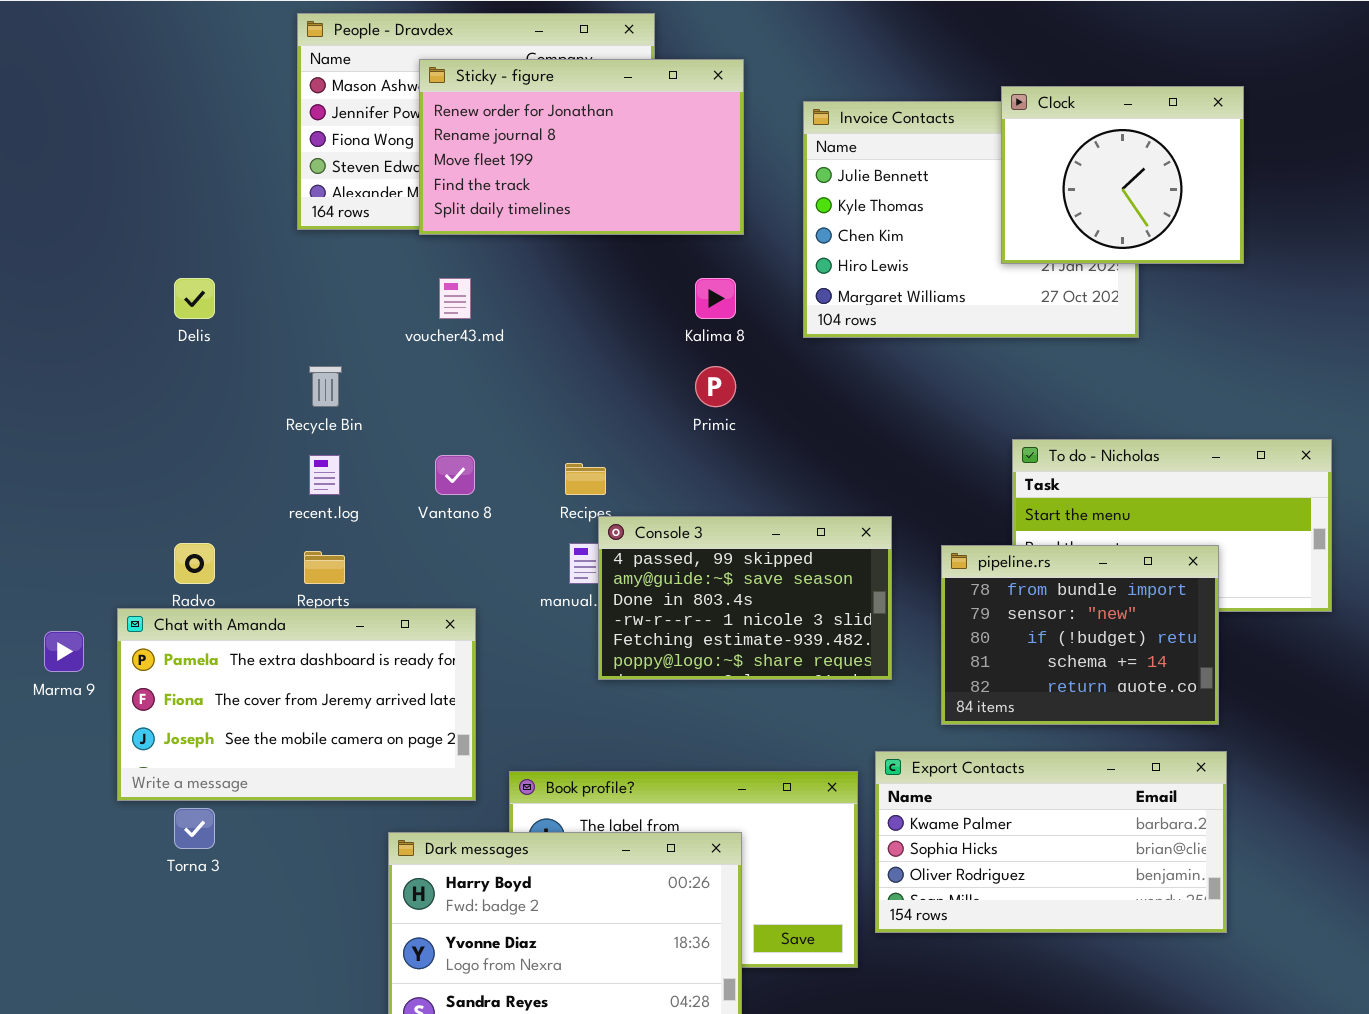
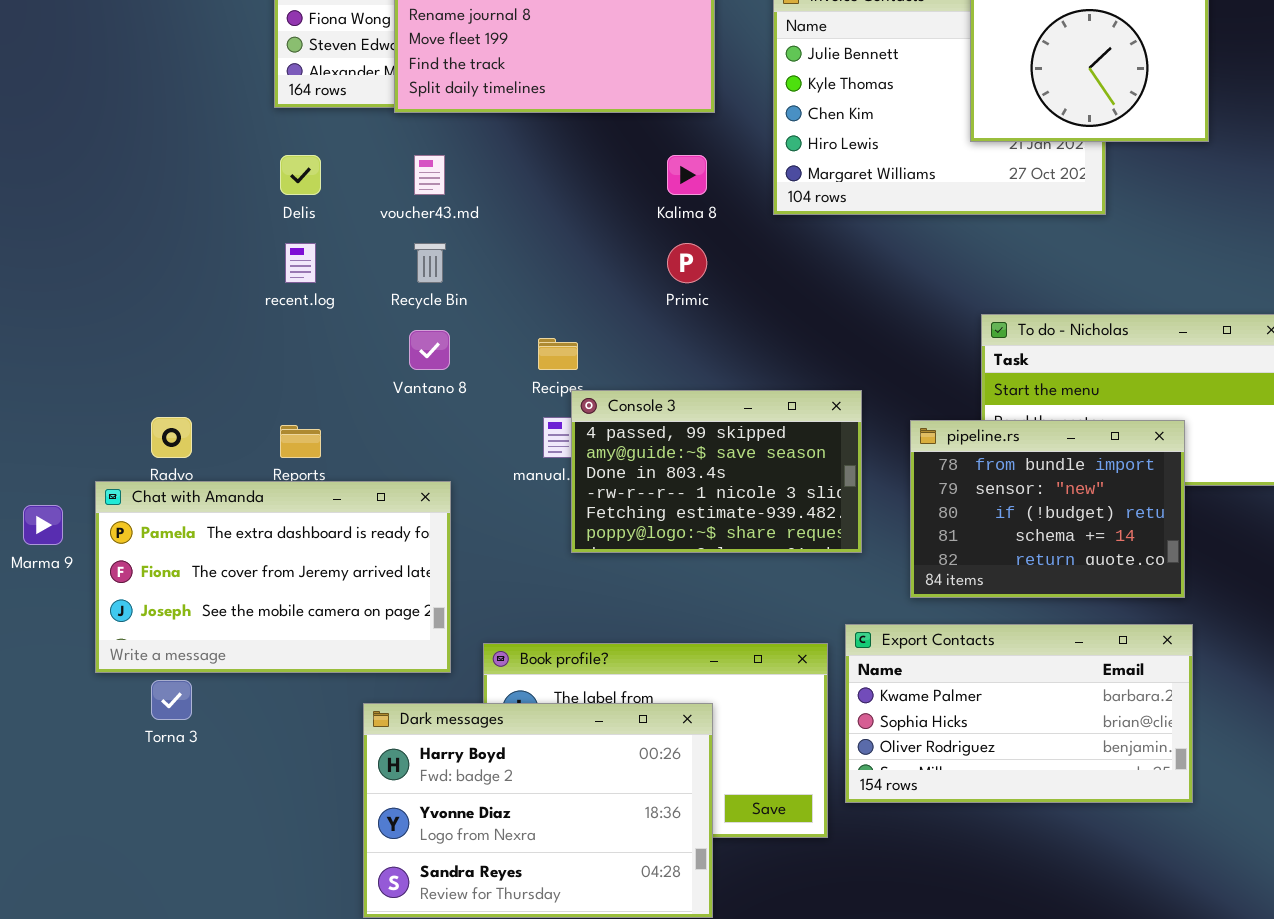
Delis: [174,278,215,319] -> [280,155,321,195], moved
Recycle Bin: [309,366,342,407] -> [414,243,446,283], moved
recent.log: [309,455,340,495] -> [285,243,316,283], moved

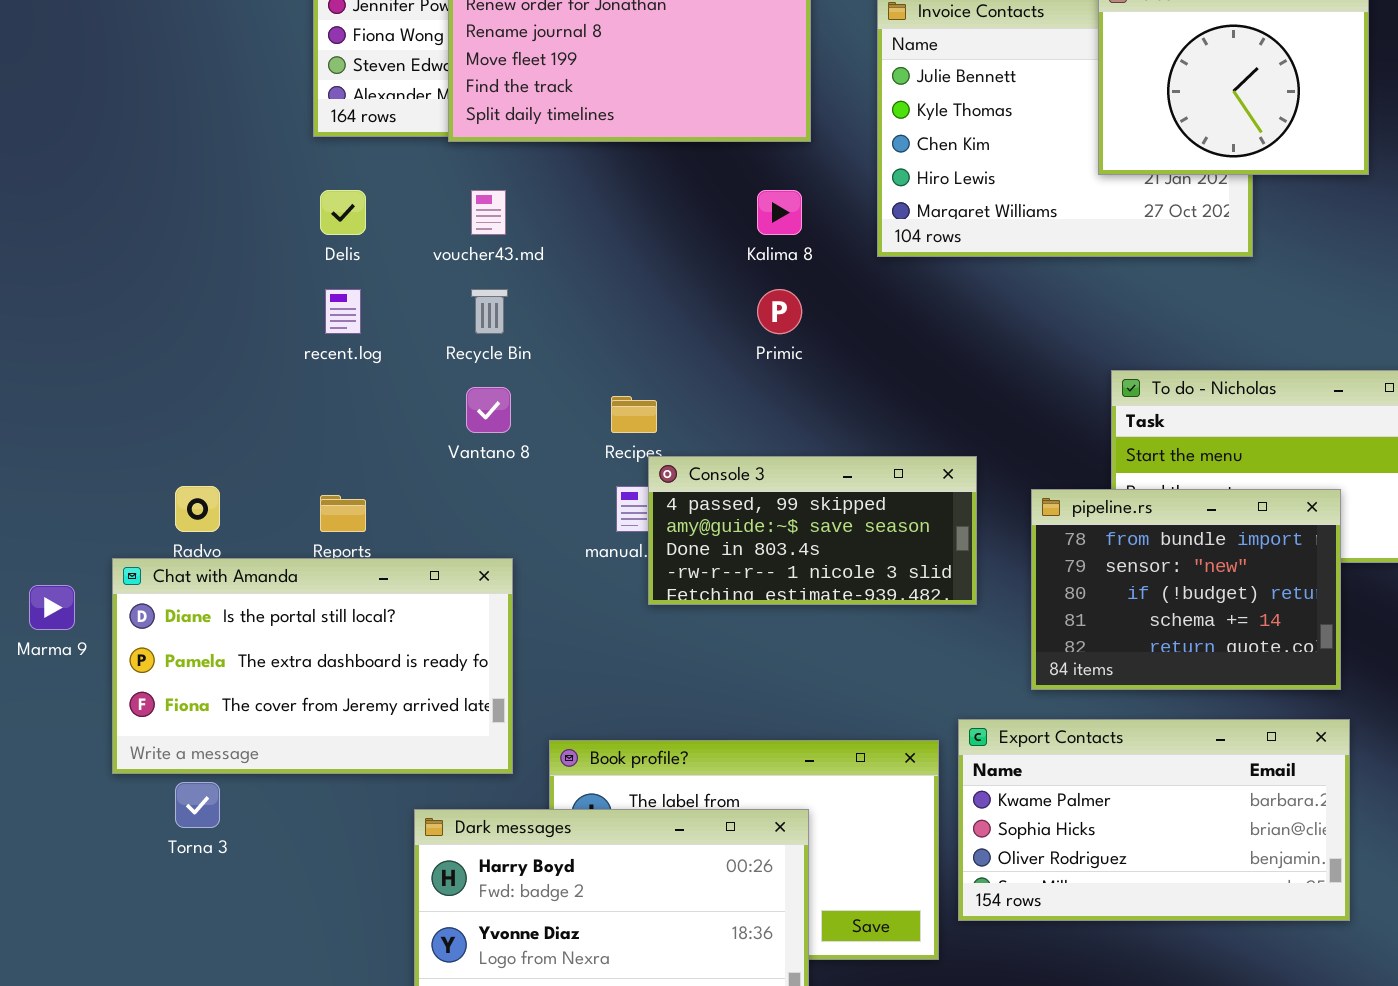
Console 3: [571,390,862,553] -> [648,456,977,605], resized
Chat with Amanda: [95,481,451,673] -> [112,558,513,774], scrolled up 1 row

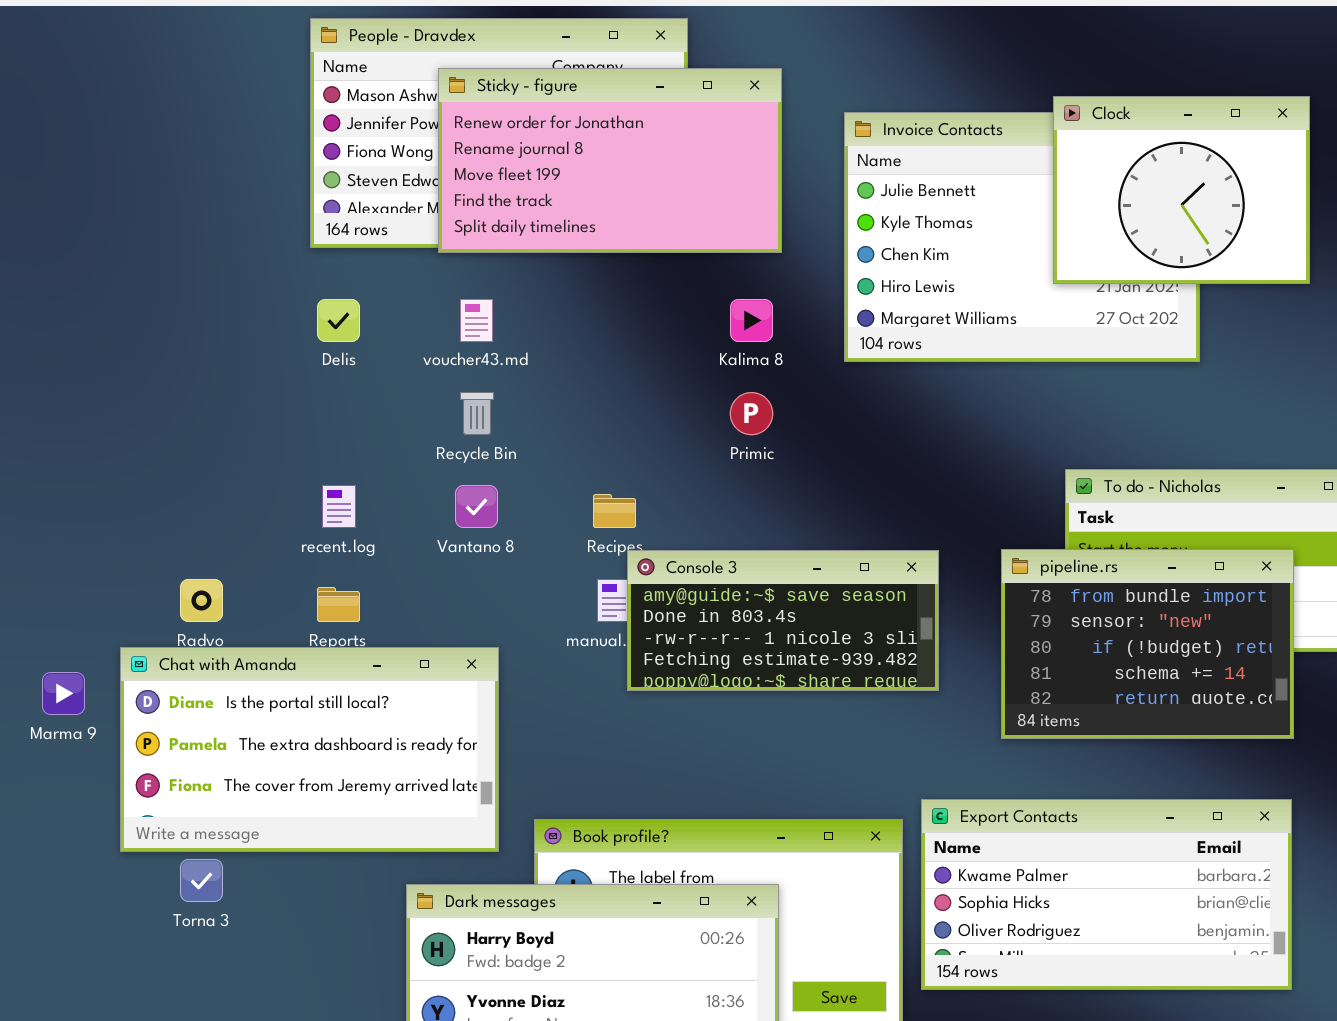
recent.log: [325,289,361,334] -> [322,485,356,528], moved
Console 3: [648,456,977,605] -> [627,550,939,691], scrolled down 1 row
pipeline.rs: [1031,489,1341,690] -> [1001,549,1294,739], moved

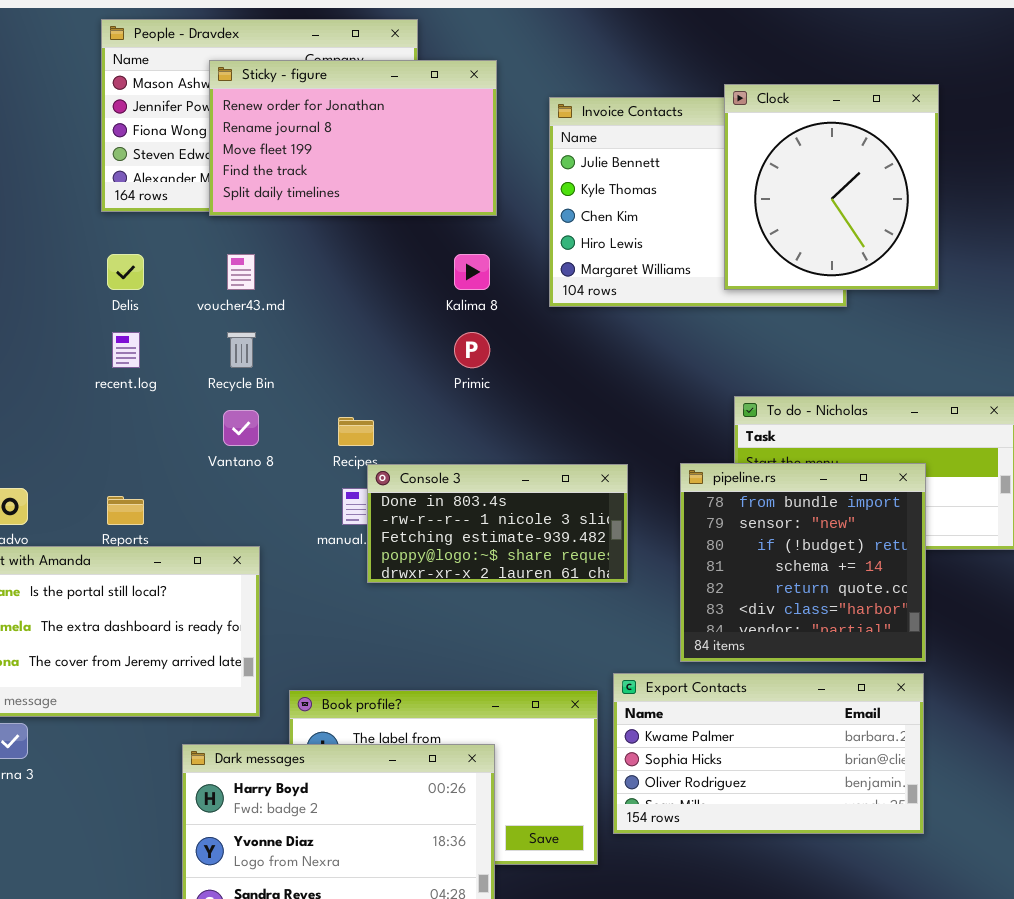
Clock: [1053,96,1310,284] -> [724,84,939,290], resized
recent.log: [322,485,356,528] -> [112,332,140,368], moved
pipeline.rs: [1001,549,1294,739] -> [680,463,926,662], resized
Console 3: [627,550,939,691] -> [367,464,628,583], scrolled down 1 row

